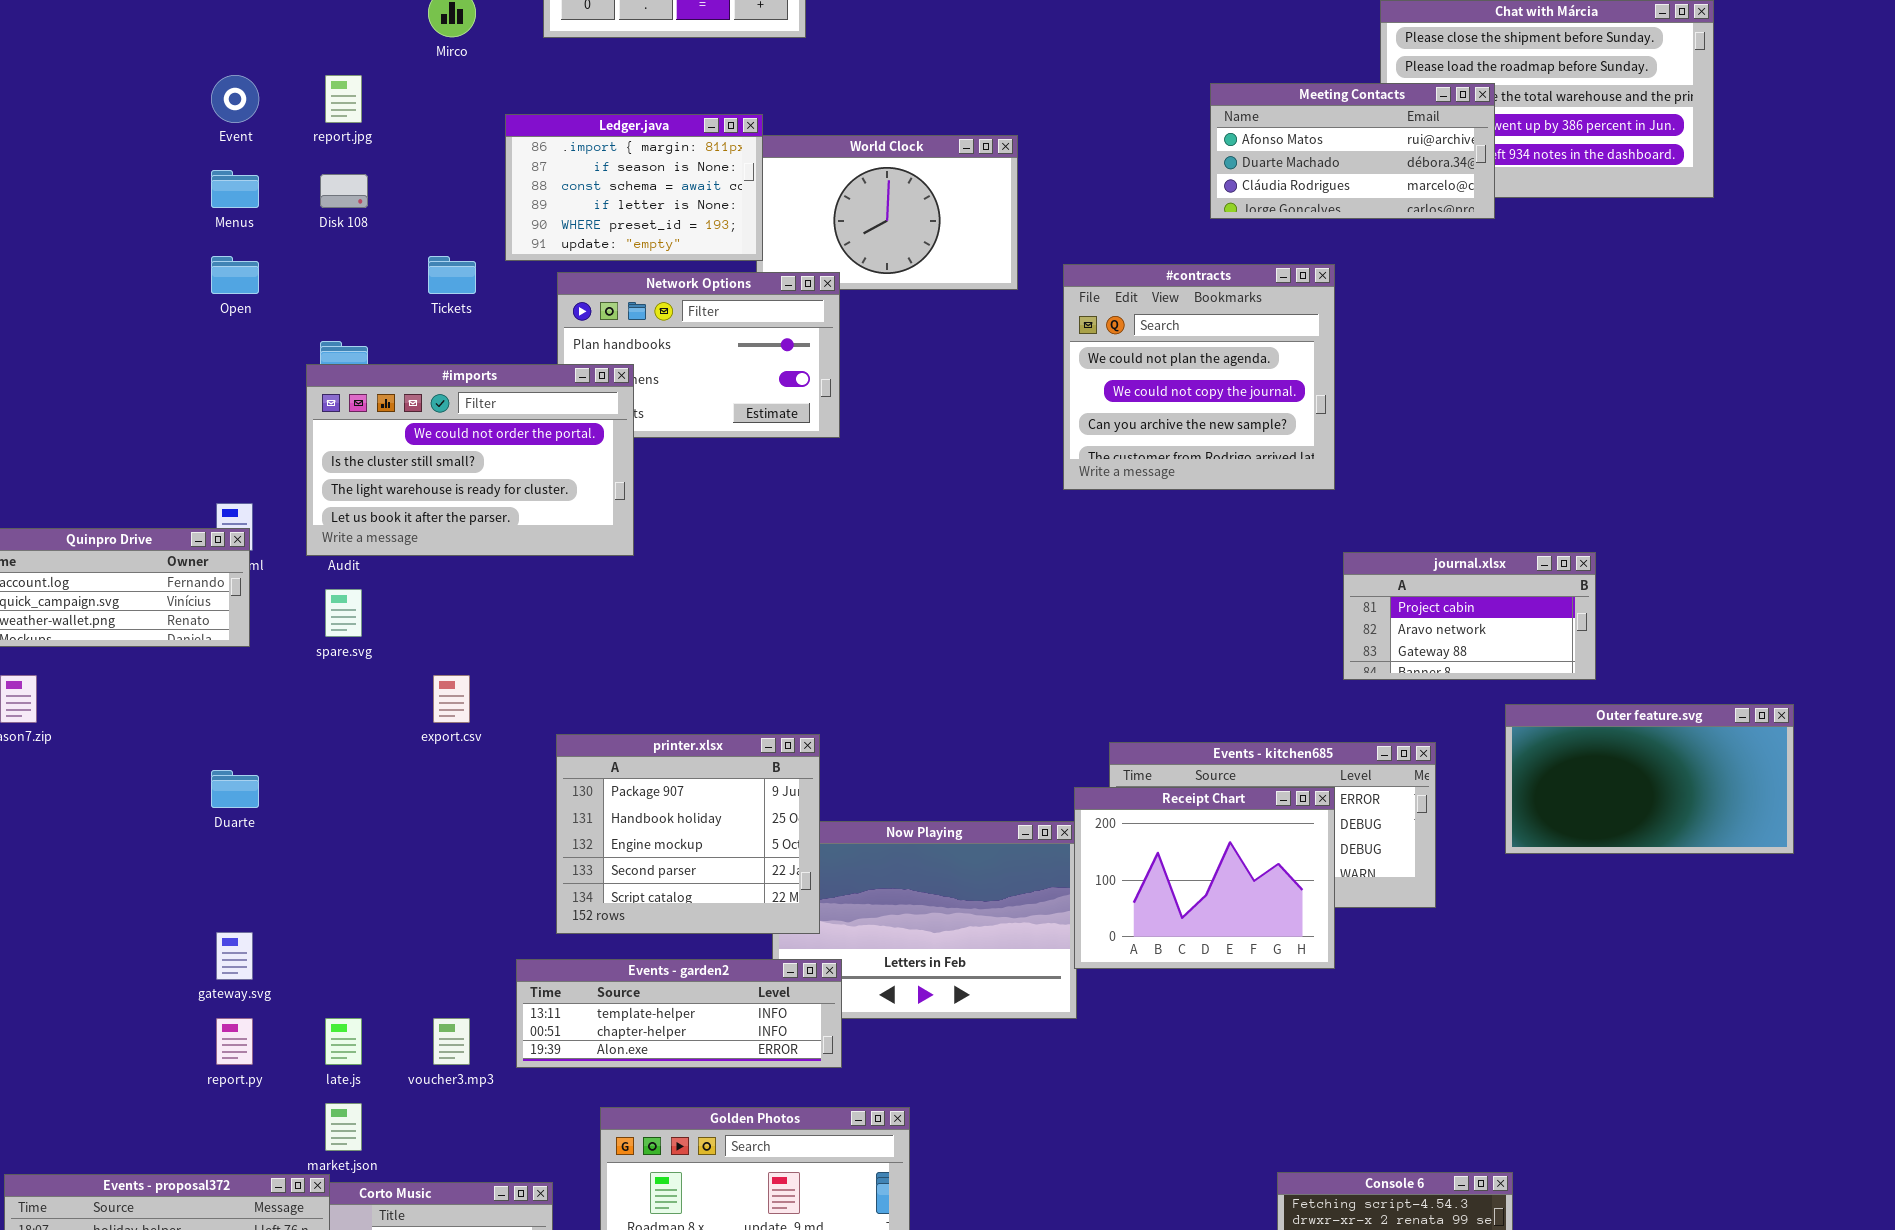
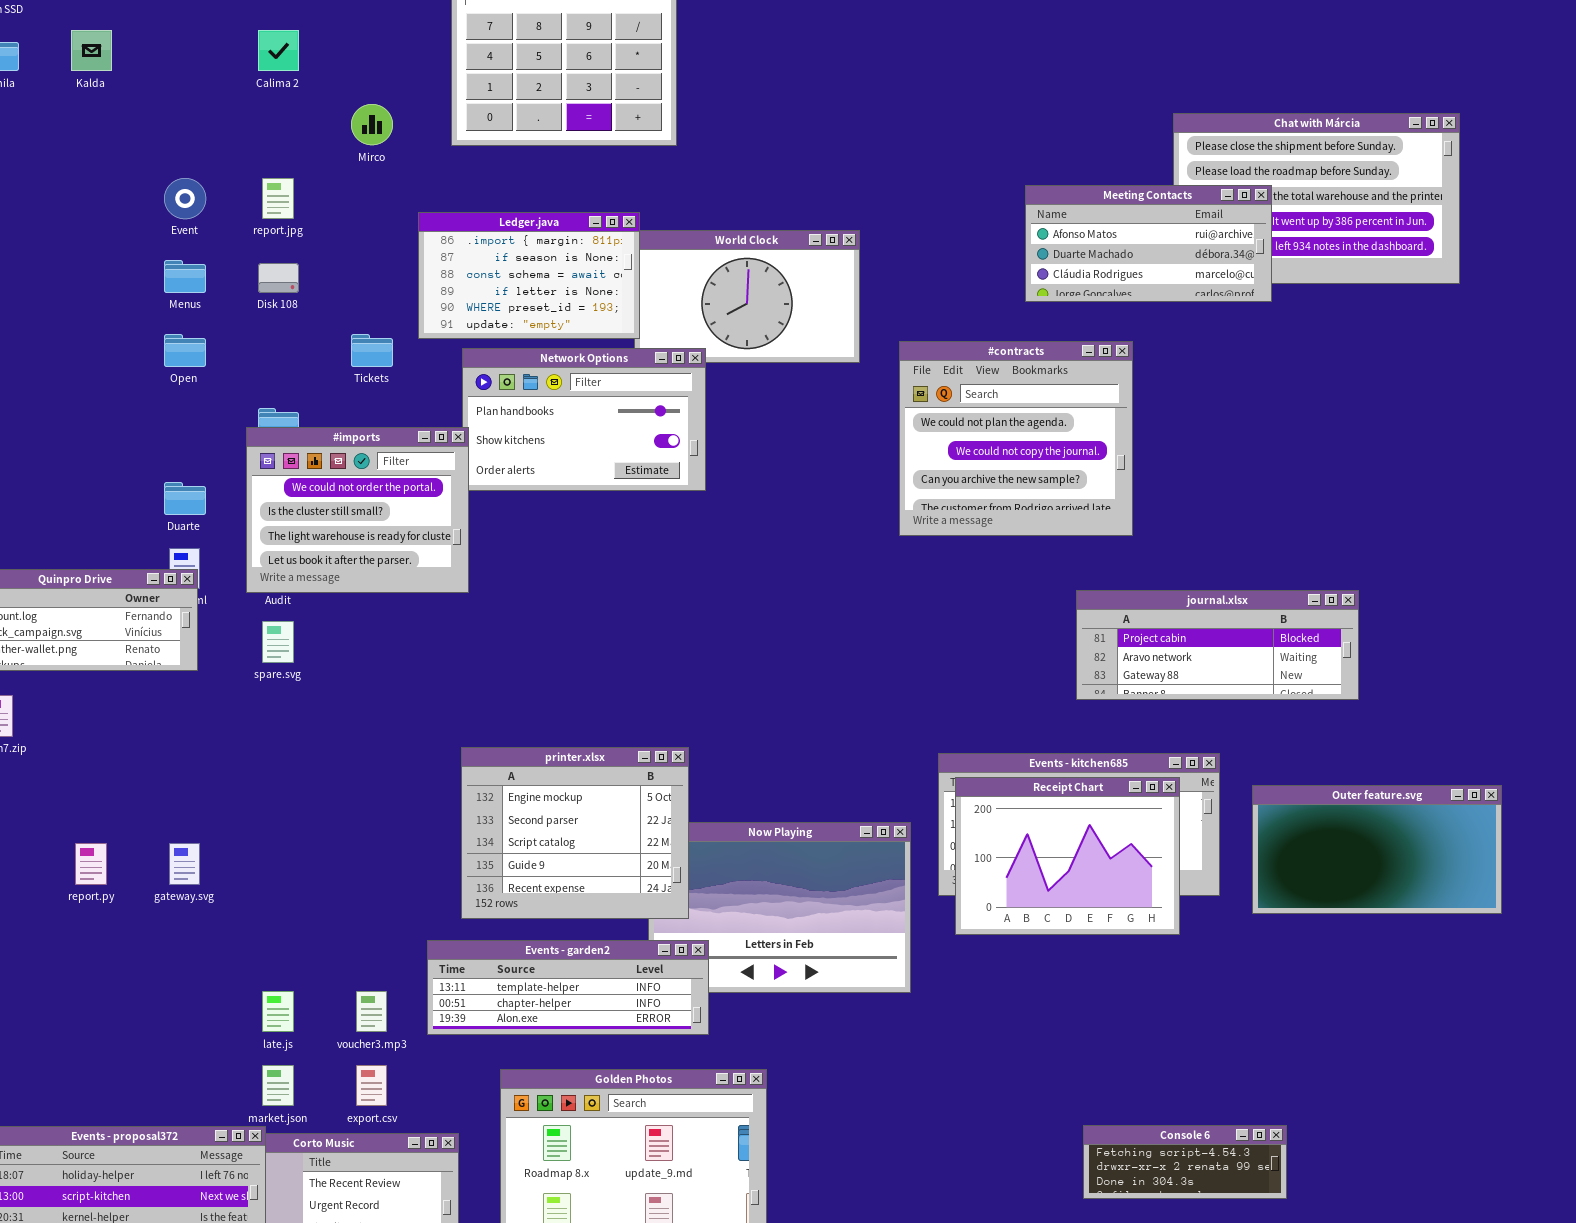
#imports: [306,364,634,556] -> [246,427,469,593], resized
journal.xlsx: [1343,552,1596,680] -> [1076,590,1359,700], resized
export.csv: [433,675,470,723] -> [356,1065,387,1106], moved
Outer feature.svg: [1505,704,1794,854] -> [1252,785,1502,914], moved
printer.xlsx: [556,734,820,934] -> [461,747,689,919], scrolled down 2 rows
Duarte: [211,770,259,808] -> [164,482,206,515], moved
Receipt Chart: [1074,787,1335,969] -> [955,777,1180,935], moved
gateway.svg: [216,932,253,980] -> [169,843,200,885], moved
report.py: [216,1018,253,1065] -> [75,843,107,885], moved

